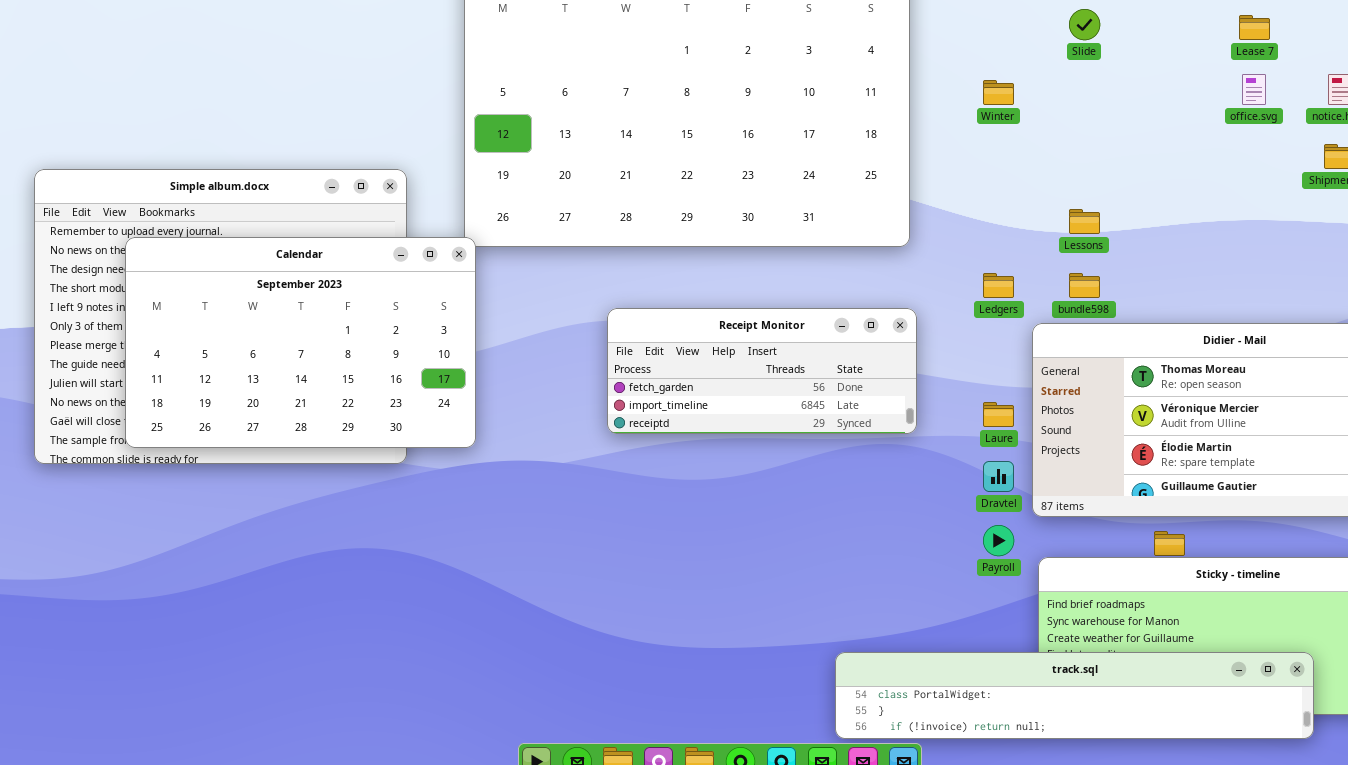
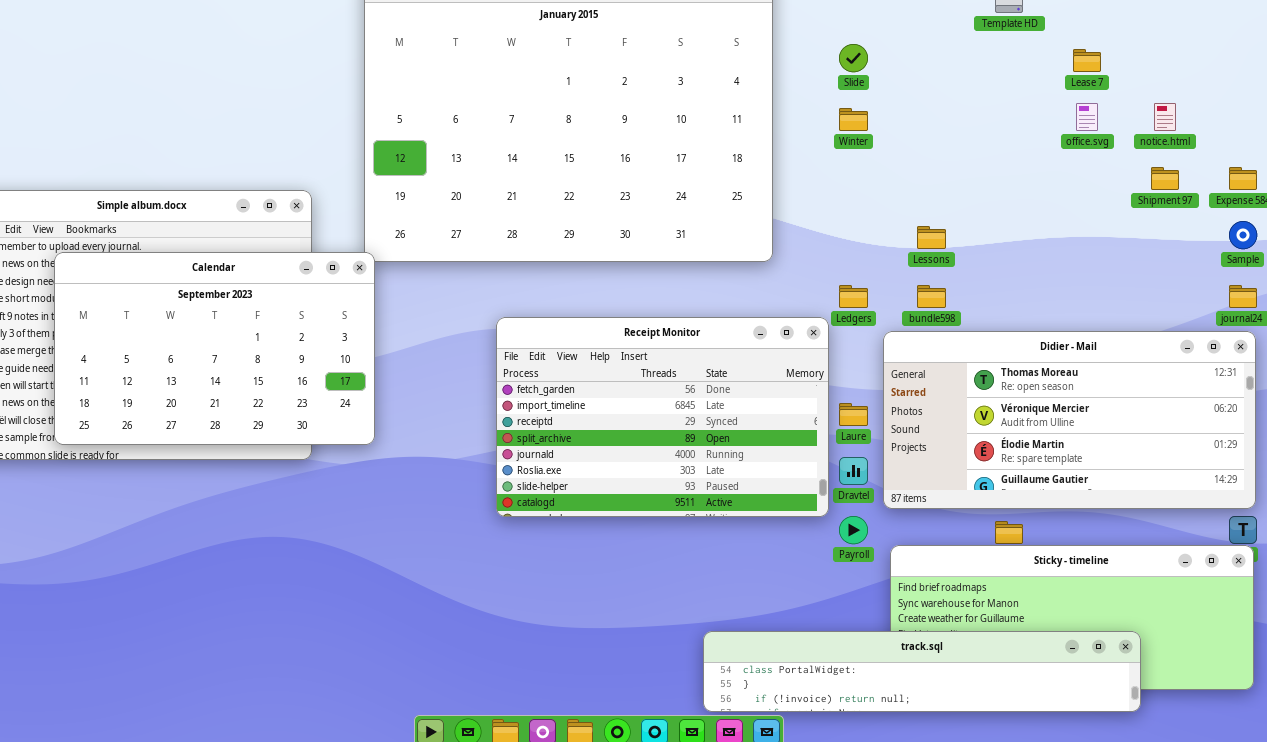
Slide: [1069,9,1100,40] -> [839,44,868,72], moved
Receipt Monitor: [607,308,917,434] -> [496,317,829,517], resized

